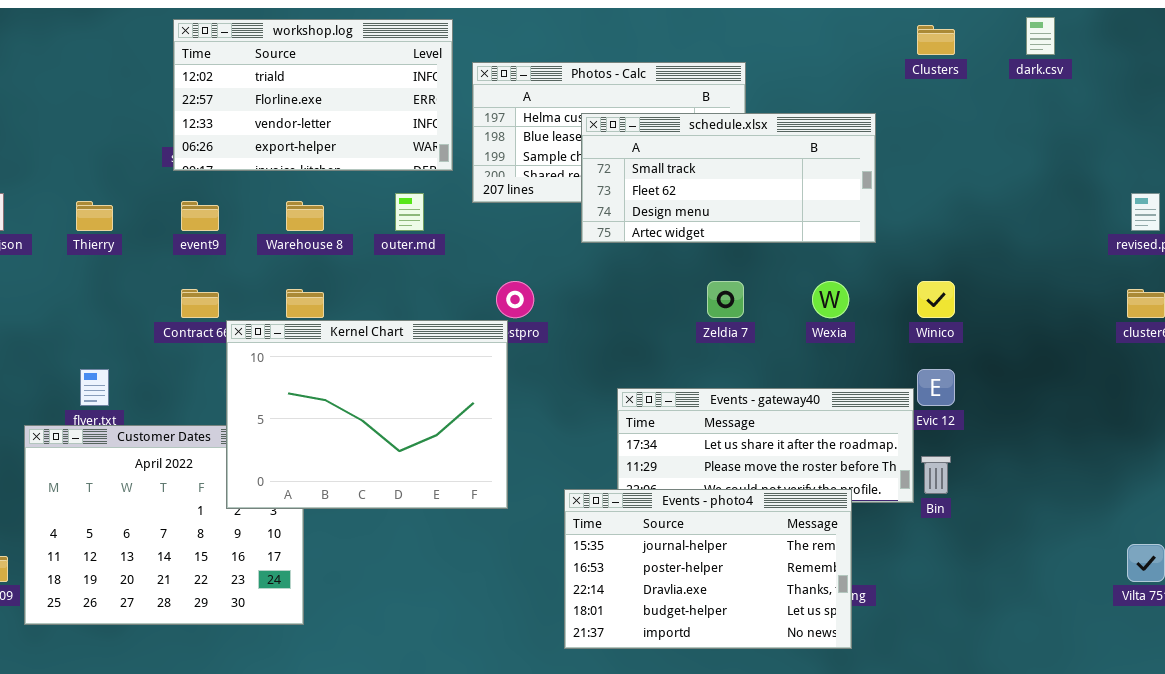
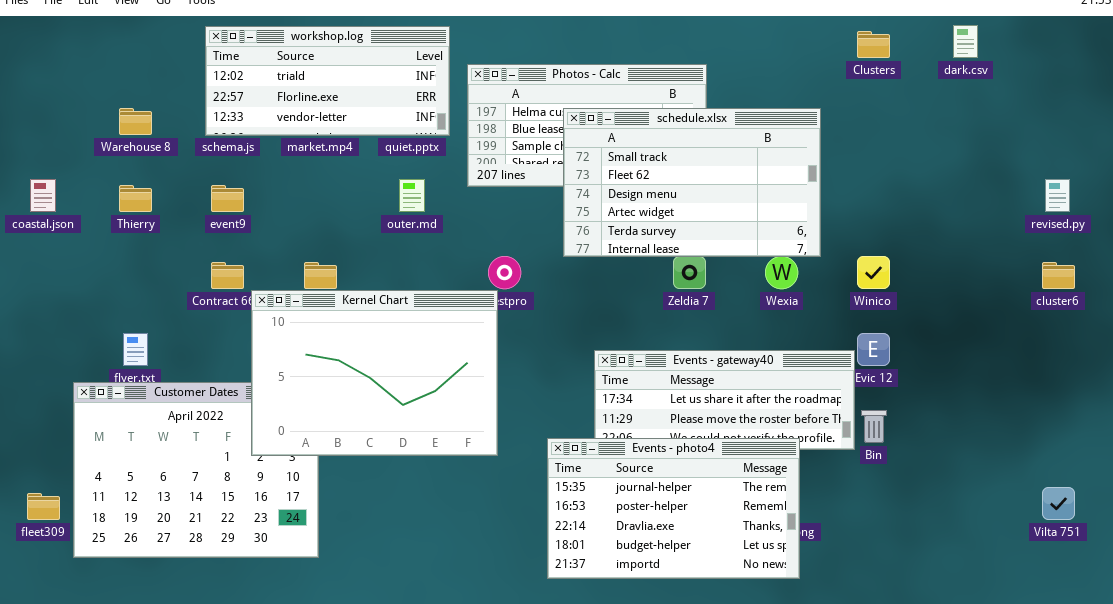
workshop.log: [173,19,453,171] -> [205,26,450,136], resized
schedule.xlsx: [581,113,876,243] -> [563,108,821,257], resized
Warehouse 8: [286,201,324,231] -> [119,108,152,135], moved

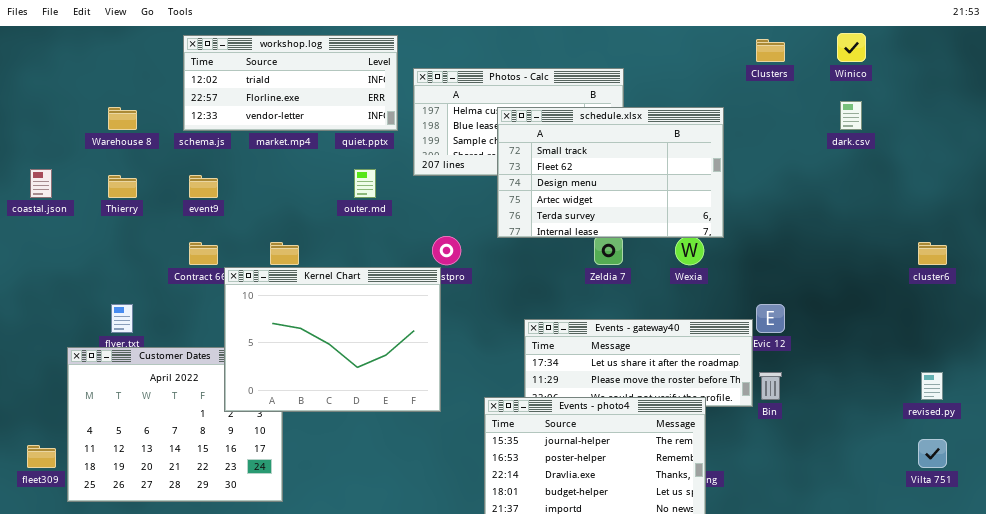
dark.csv: [953,25,978,58] -> [840,101,862,130], moved
revised.py: [1045,179,1070,212] -> [921,372,943,400], moved
Winico: [857,256,890,289] -> [837,33,866,62], moved

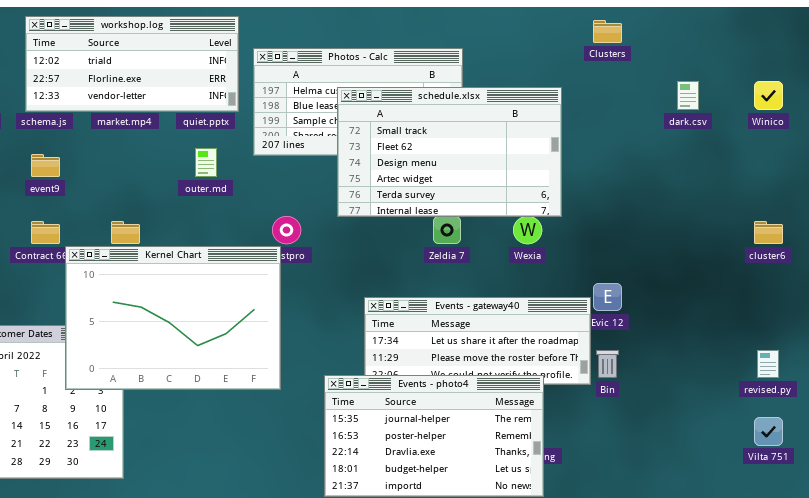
Winico: [837,33,866,62] -> [754,81,783,110], moved

